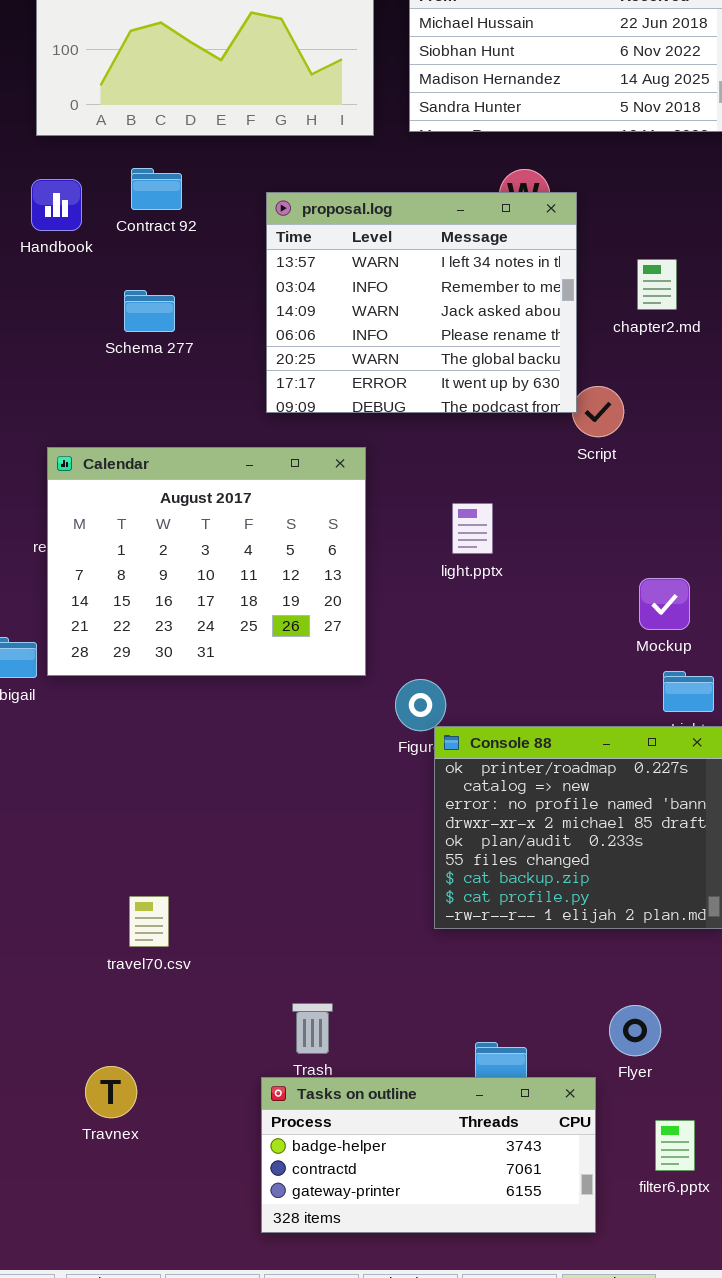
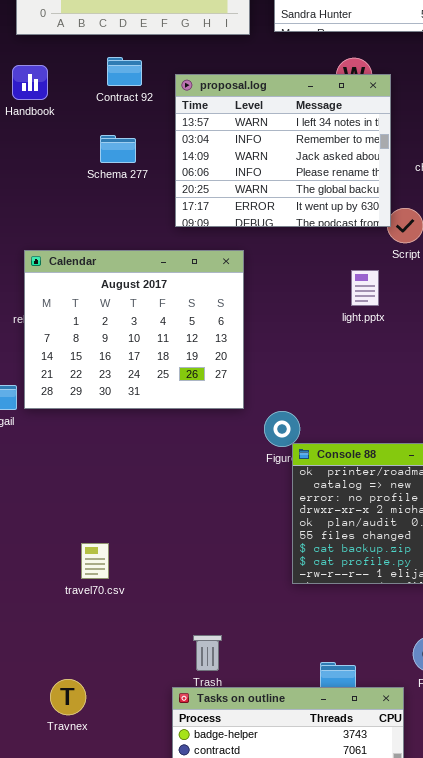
Contract 92: [131,168,182,210] -> [107,57,142,86], moved
Schema 277: [124,290,175,332] -> [100,135,136,163], moved
light.pptx: [452,503,493,554] -> [351,270,379,306], moved
travel70.csv: [129,896,169,947] -> [81,543,109,579], moved

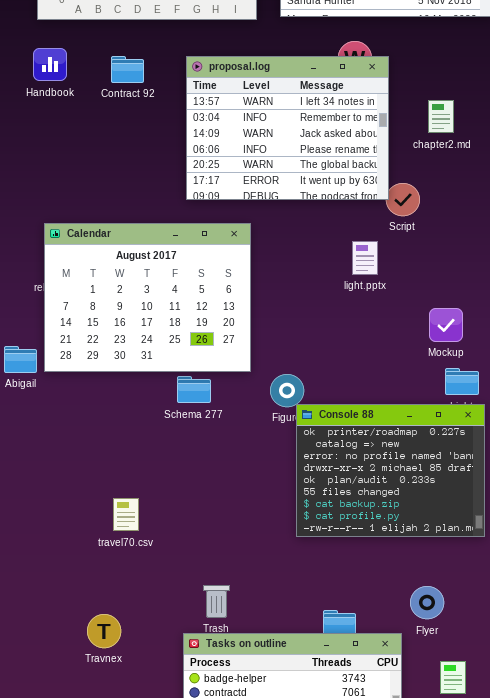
Contract 92: [107,57,142,86] -> [111,56,144,83], moved
Schema 277: [100,135,136,163] -> [177,376,211,403], moved
travel70.csv: [81,543,109,579] -> [113,498,139,531], moved
Travnex: [50,679,86,715] -> [87,614,121,648], moved

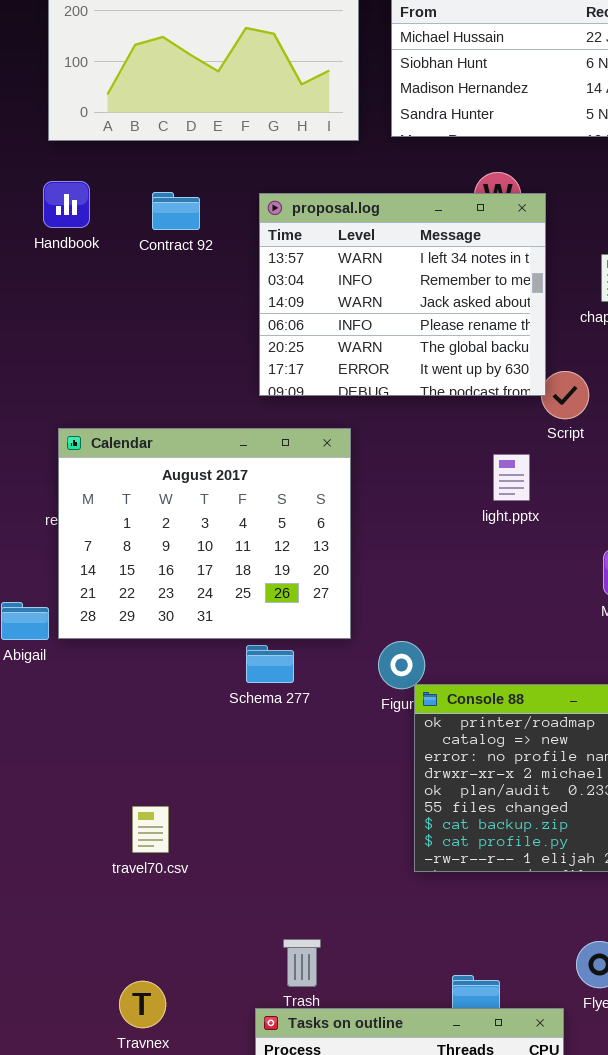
travel70.csv: [113,498,139,531] -> [132,806,169,853], moved

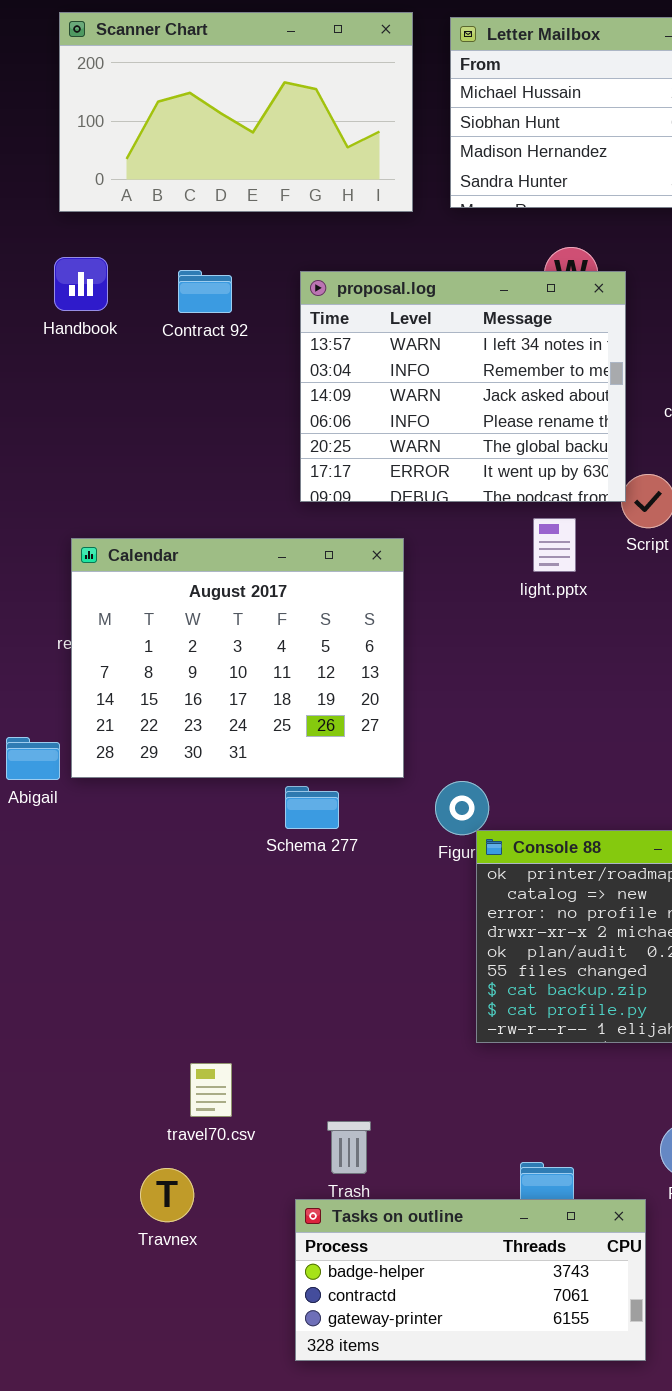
light.pptx: [493,454,530,501] -> [533,518,576,572], moved
travel70.csv: [132,806,169,853] -> [190,1063,232,1117], moved

